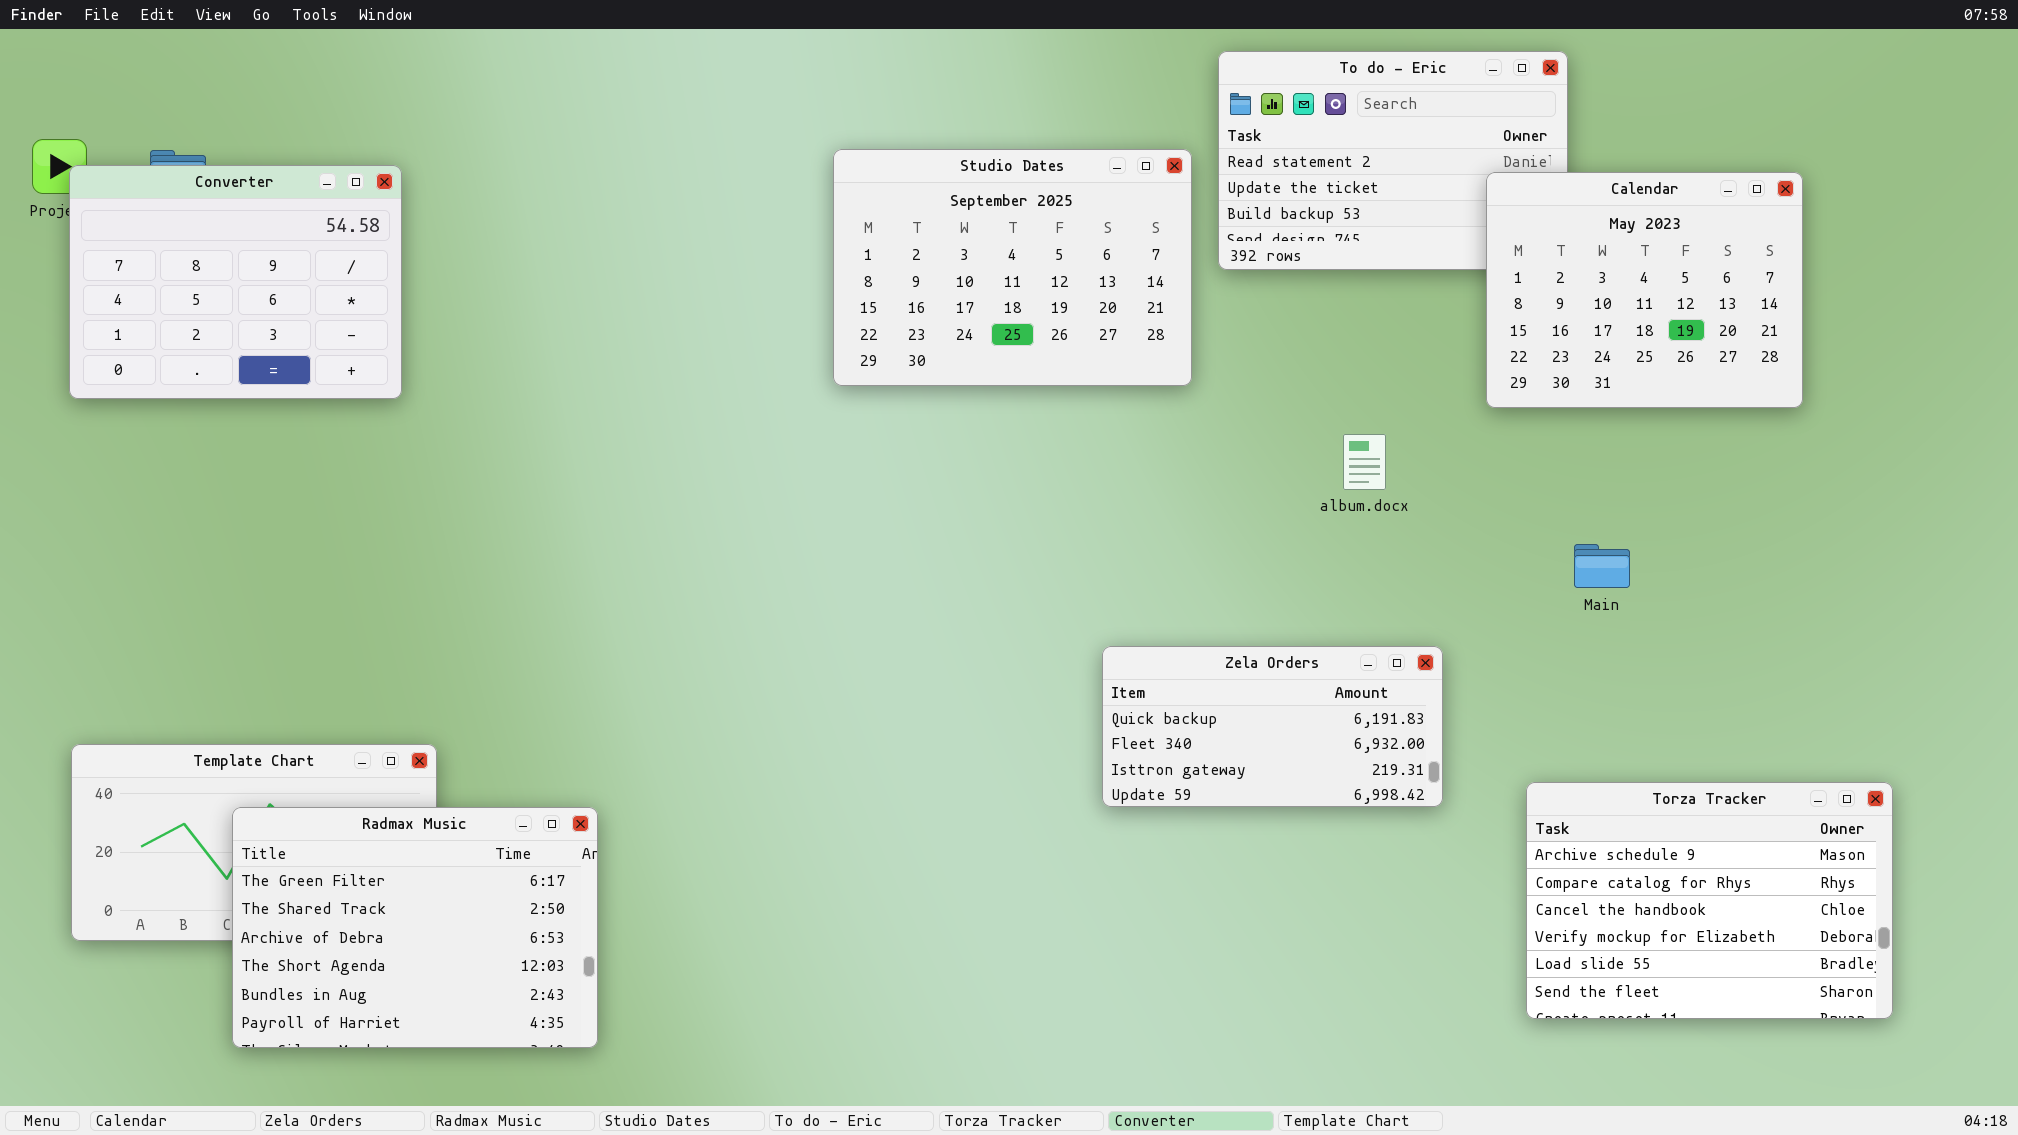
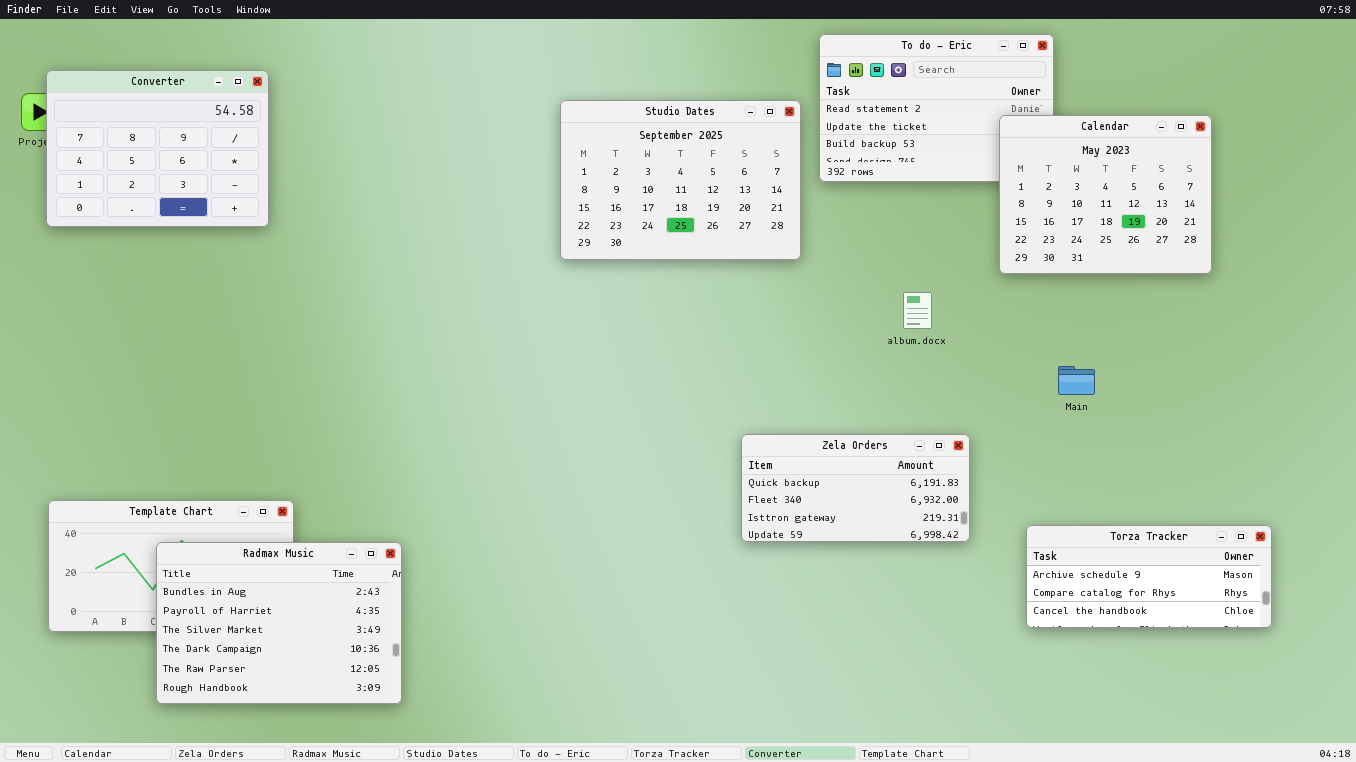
Converter: [69,165,402,399] -> [46,70,269,227], moved
Torza Tracker: [1526,782,1893,1019] -> [1026,525,1272,628], resized
Radmax Music: [232,807,598,1048] -> [156,542,402,704], scrolled down 4 rows

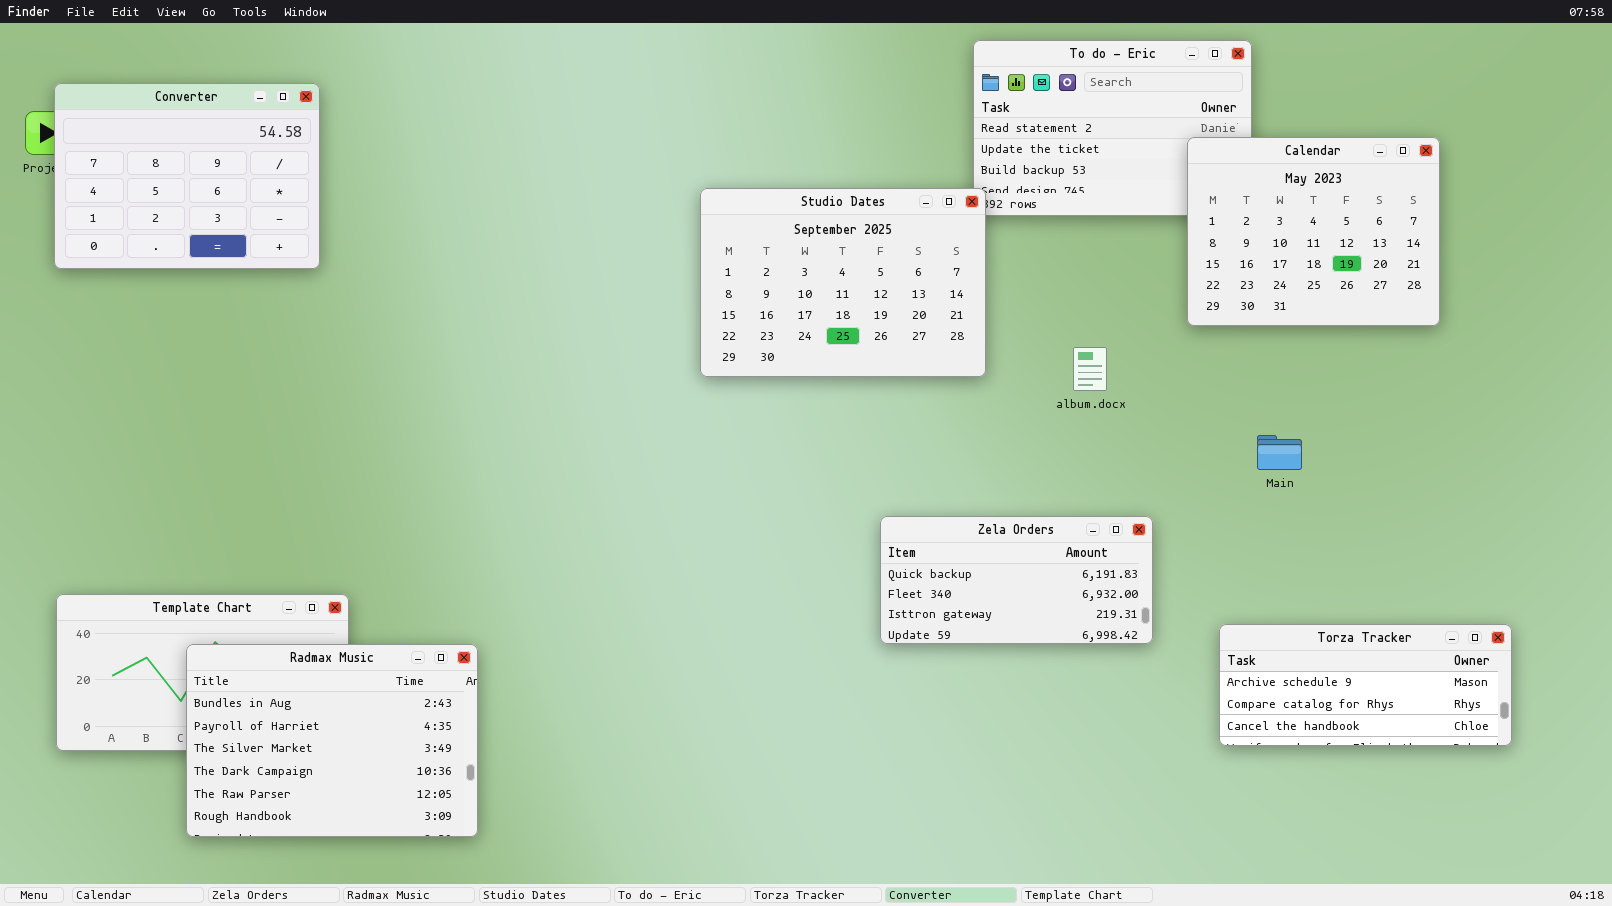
Studio Dates: [560,100,801,260] -> [700,188,986,377], moved

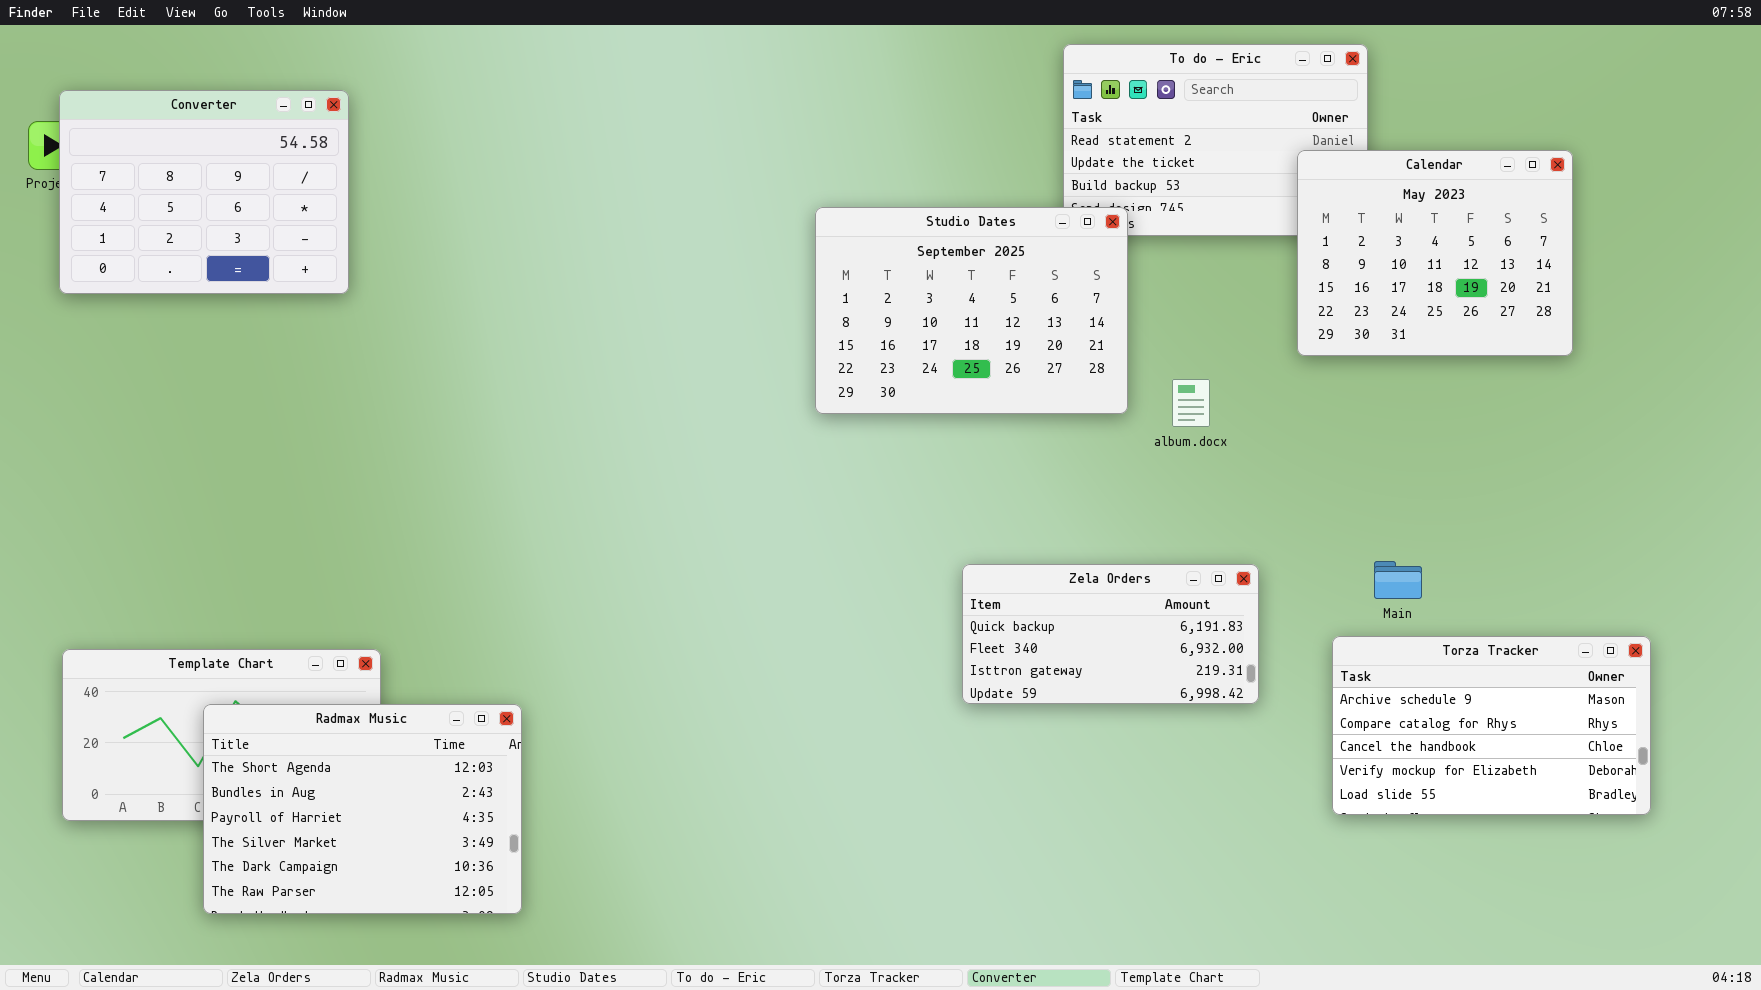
Studio Dates: [700,188,986,377] -> [815,207,1128,414], moved
Main: [1257,435,1302,470] -> [1374,561,1422,599], moved
Torza Tracker: [1219,624,1512,746] -> [1332,636,1651,815], resized
Radmax Music: [186,644,478,837] -> [203,704,522,914], scrolled up 1 row

